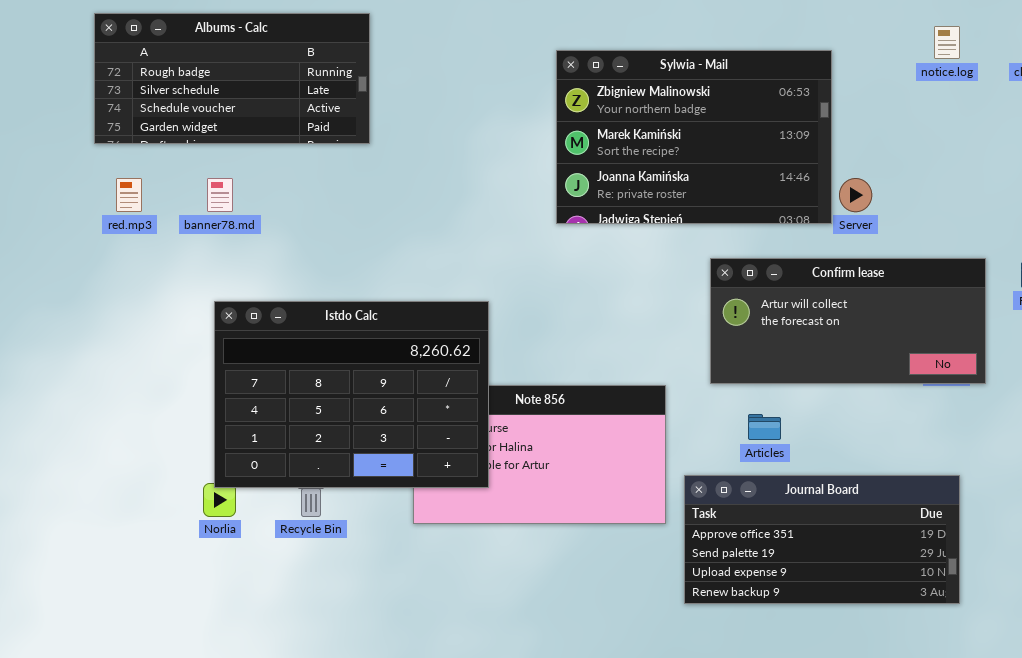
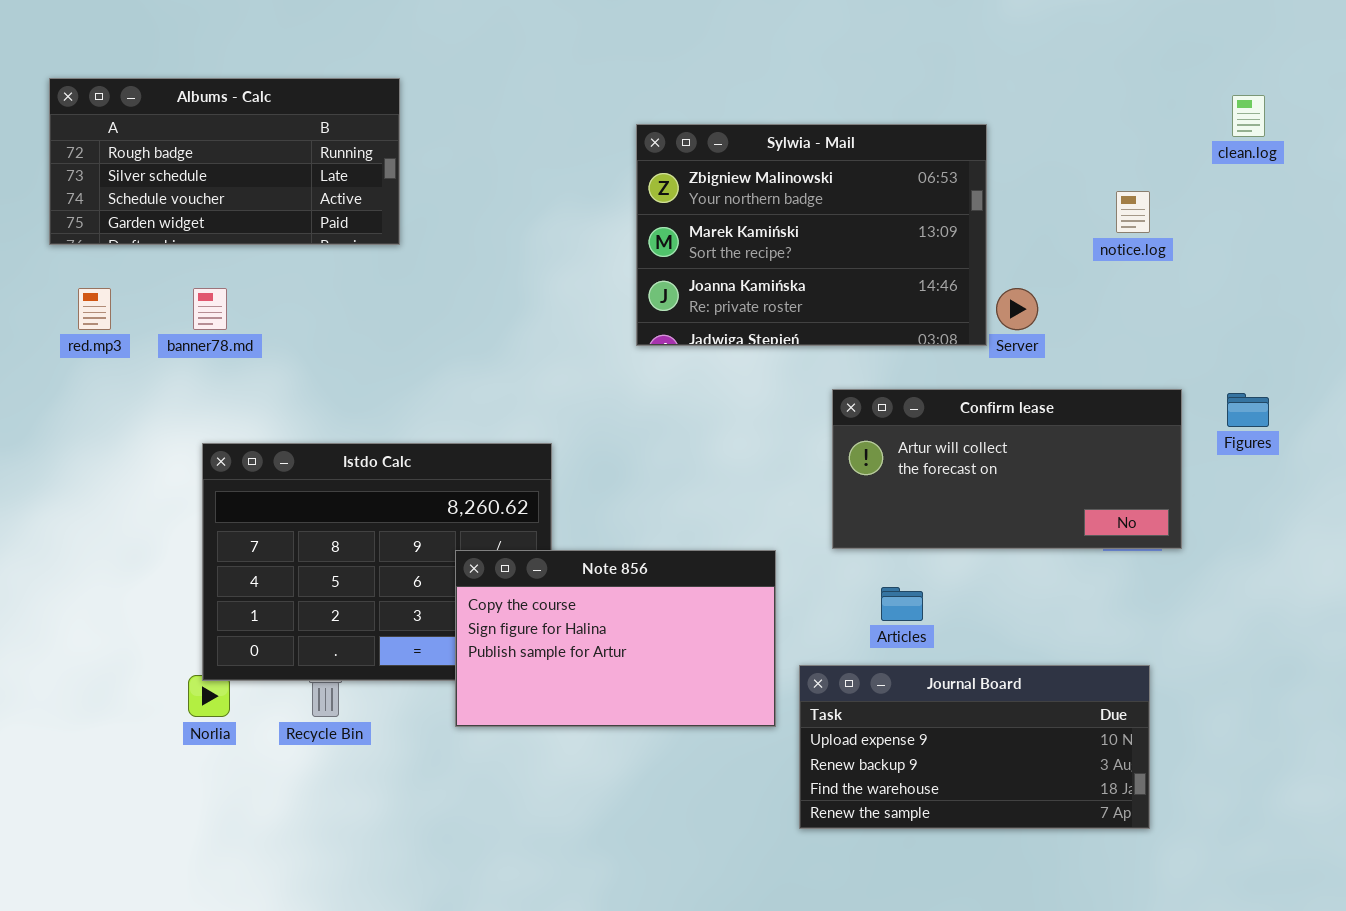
notice.log: [934,26,960,59] -> [1116,191,1150,233], moved
Note 856: [413,385,666,524] -> [455,550,776,727], raised
Journal Board: [684,475,960,604] -> [799,665,1150,829], scrolled down 2 rows

